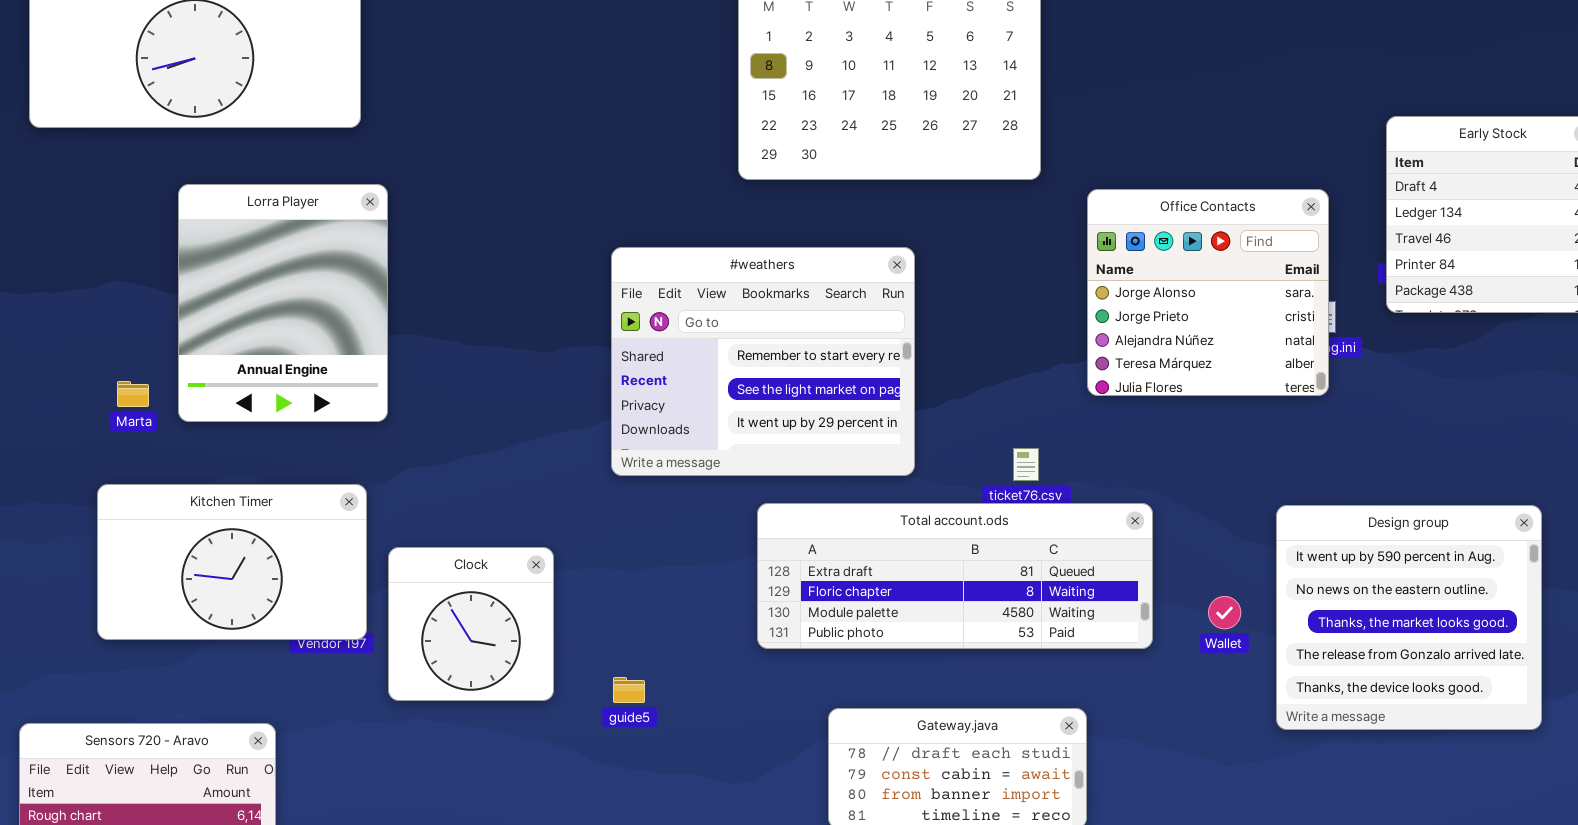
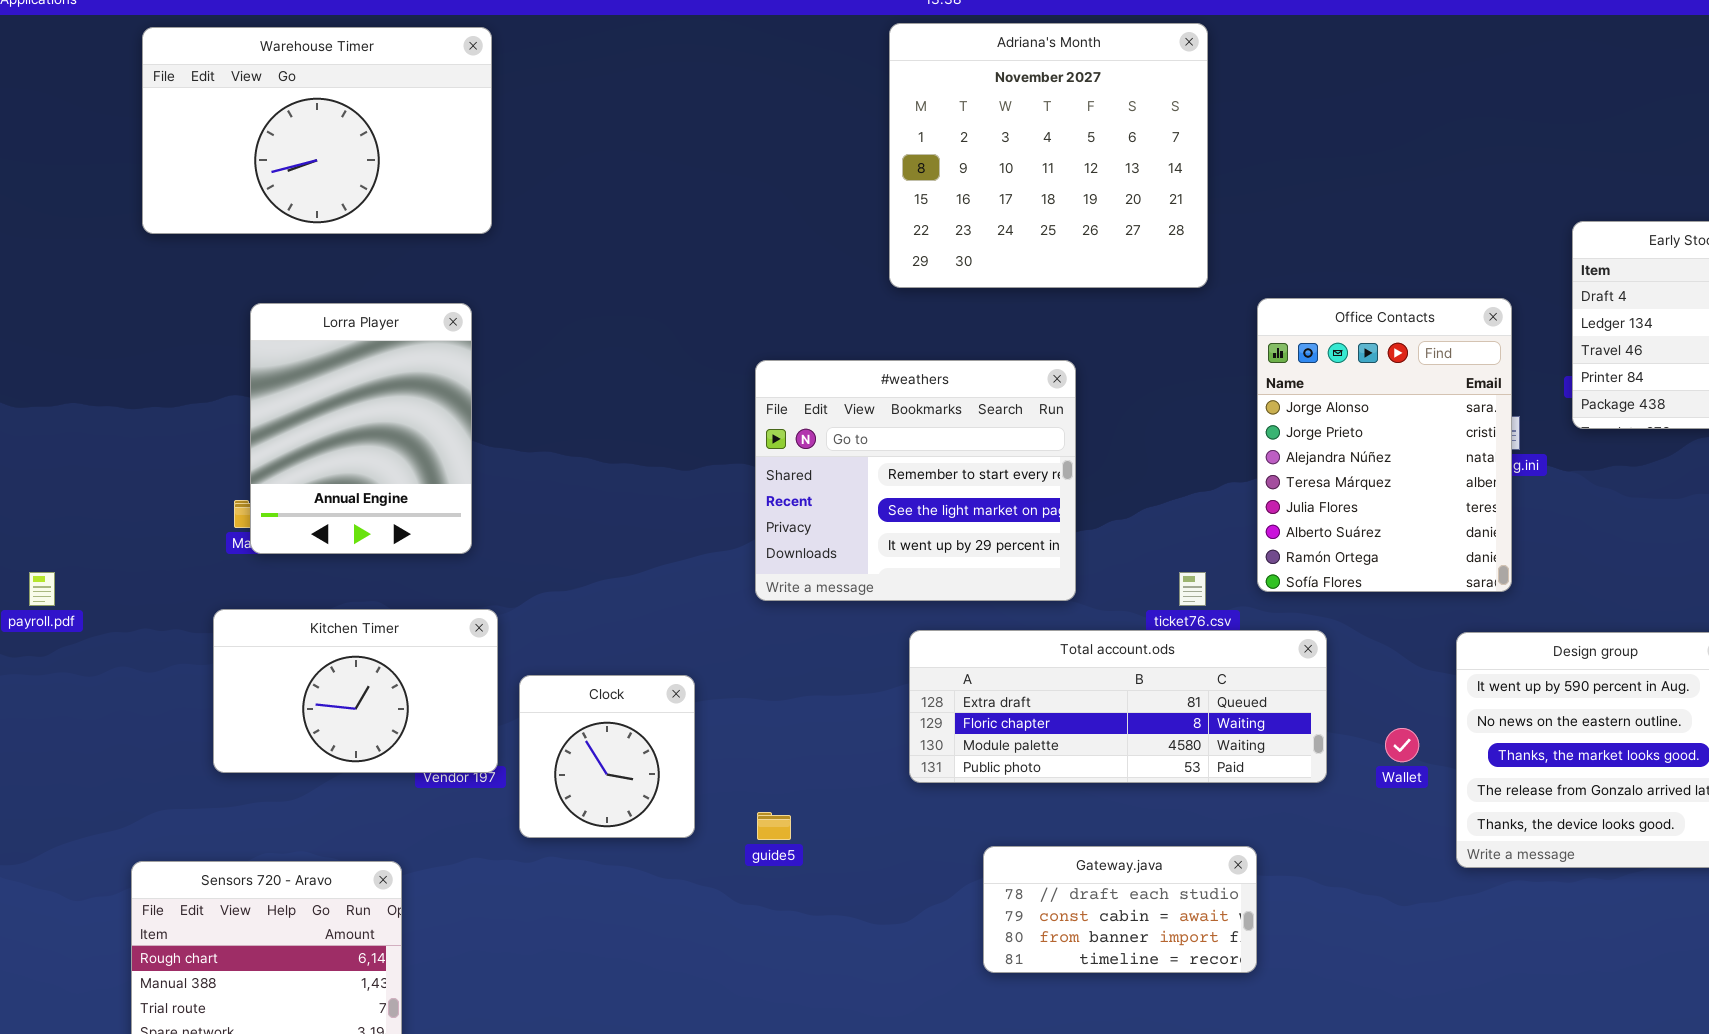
Lorra Player: [178,184,388,422] -> [250,303,472,554], moved
Office Contacts: [1087,189,1329,396] -> [1257,298,1512,592], resized

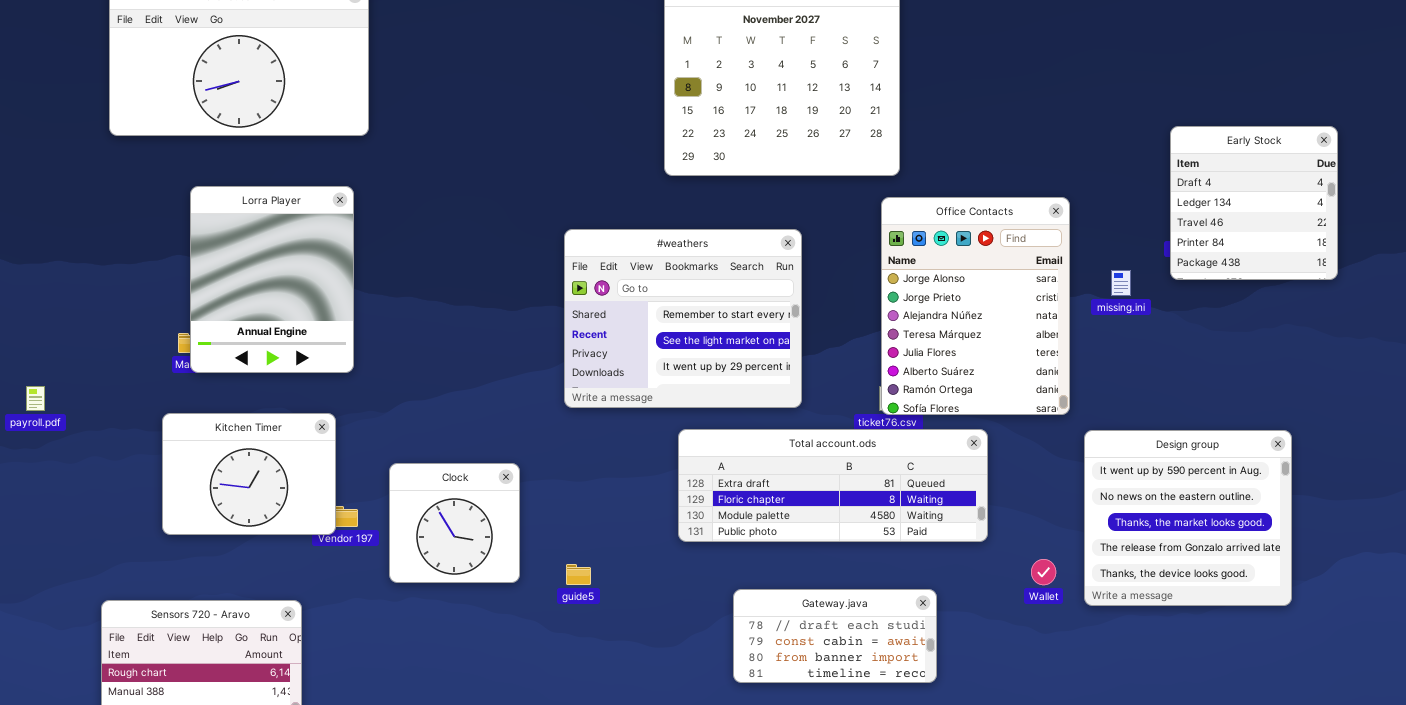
Office Contacts: [1257,298,1512,592] -> [881,197,1070,415], moved
Kitchen Timer: [213,609,498,773] -> [162,413,336,535], resized
Wallet: [1385,728,1419,762] -> [1031,559,1056,585], moved

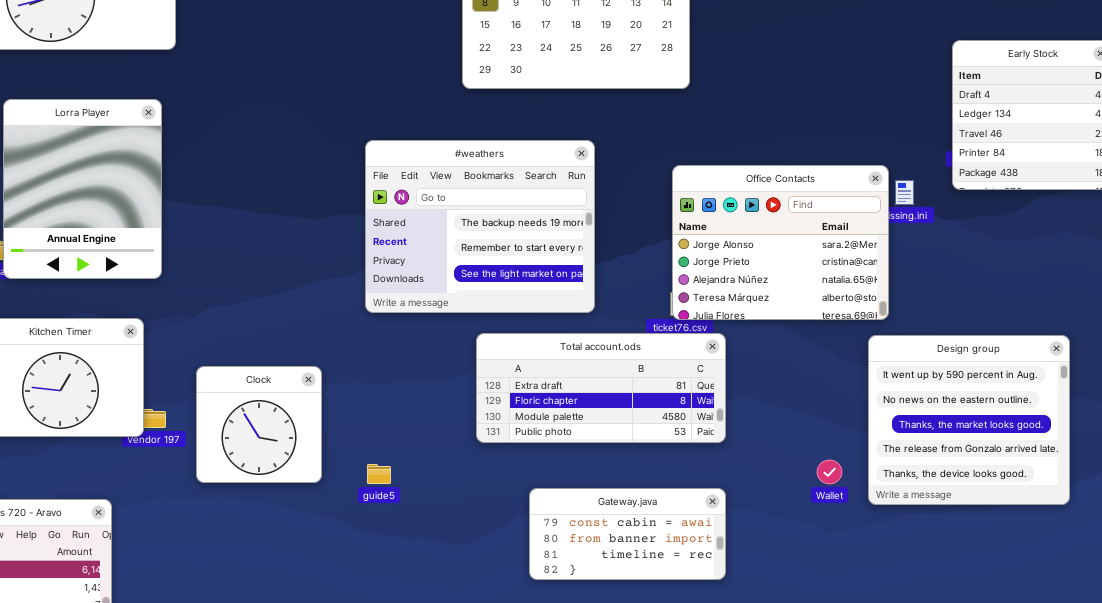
Office Contacts: [881,197,1070,415] -> [672,165,889,320], resized
#weathers: [564,229,802,408] -> [365,140,595,313], scrolled up 1 row
Total account.ods: [678,429,988,542] -> [476,333,726,443], resized
Gateway.java: [733,589,937,683] -> [529,488,726,580], scrolled down 1 row

